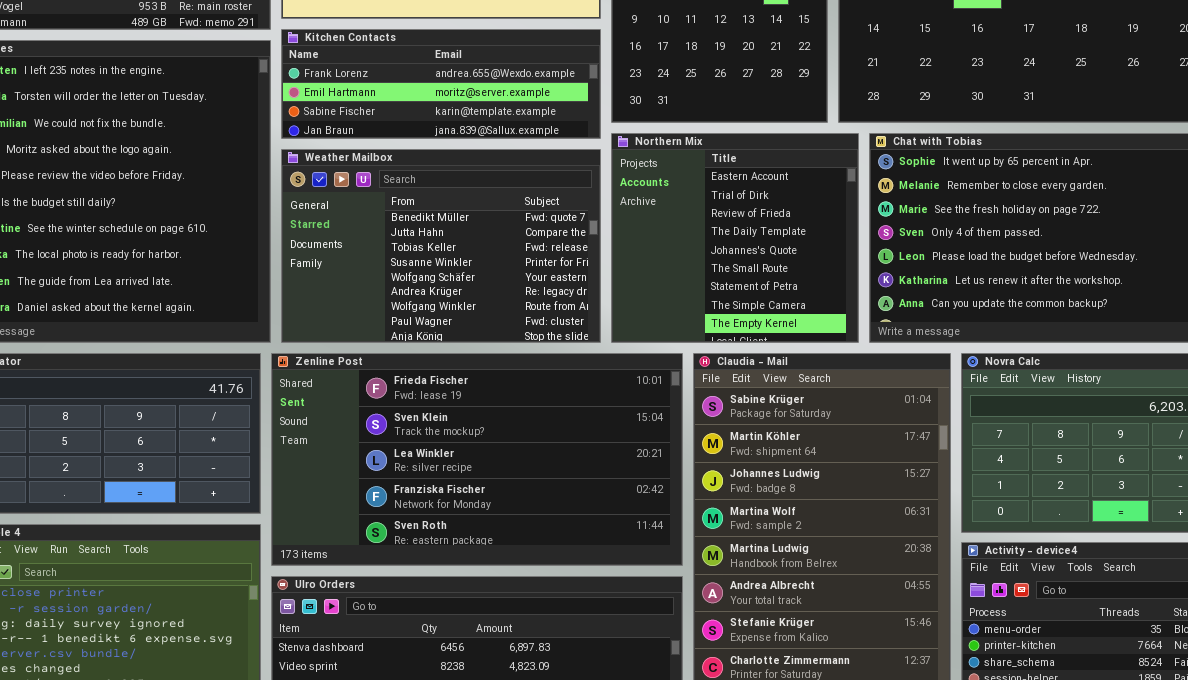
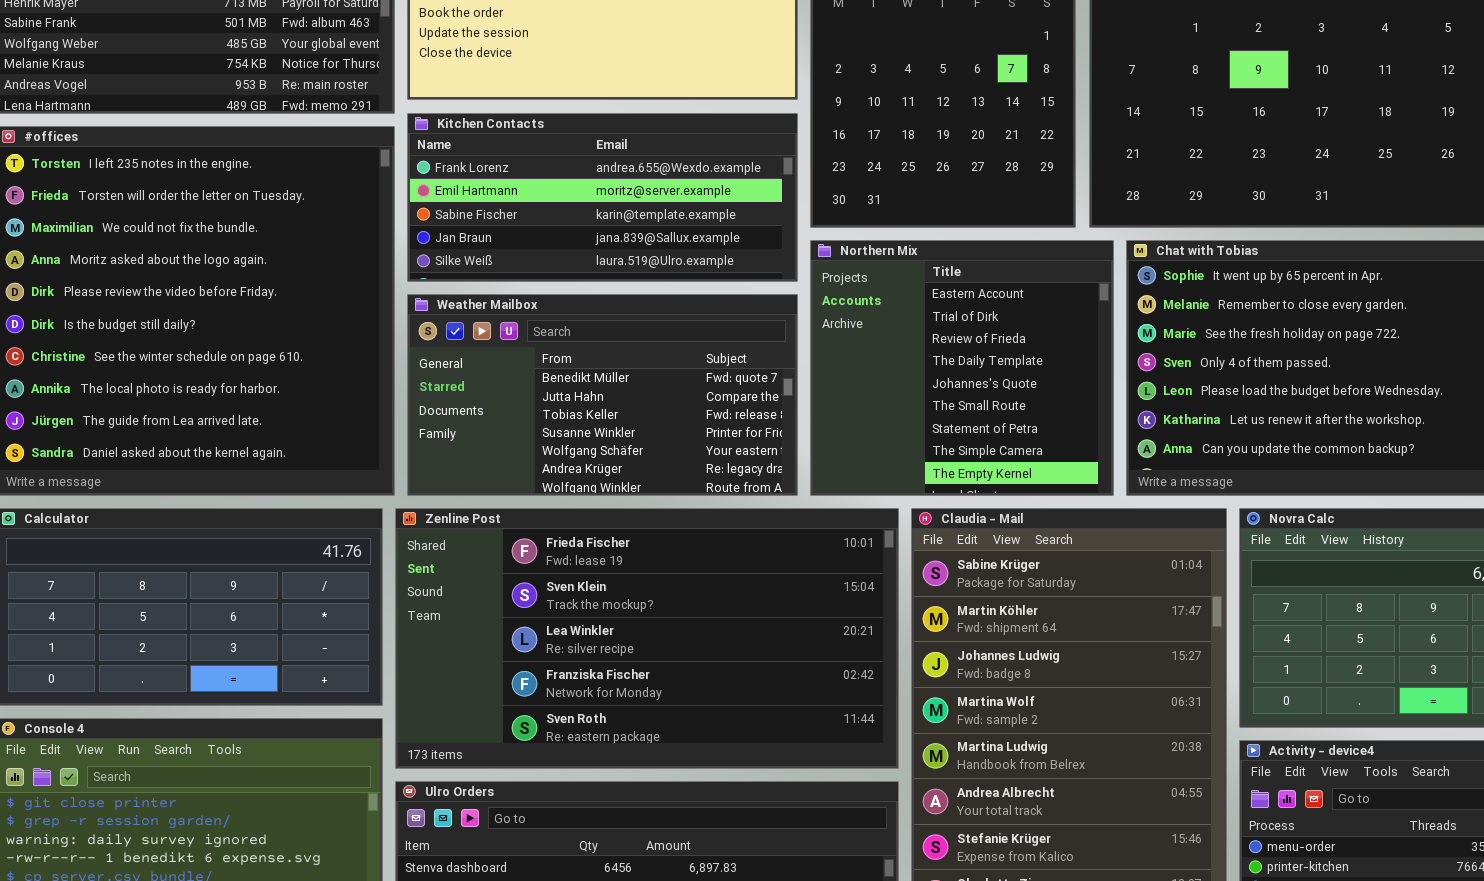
Kitchen Contacts: [281,29,601,139] -> [407,113,798,282], resized
Weather Mailbox: [281,149,601,343] -> [407,294,798,496], resized

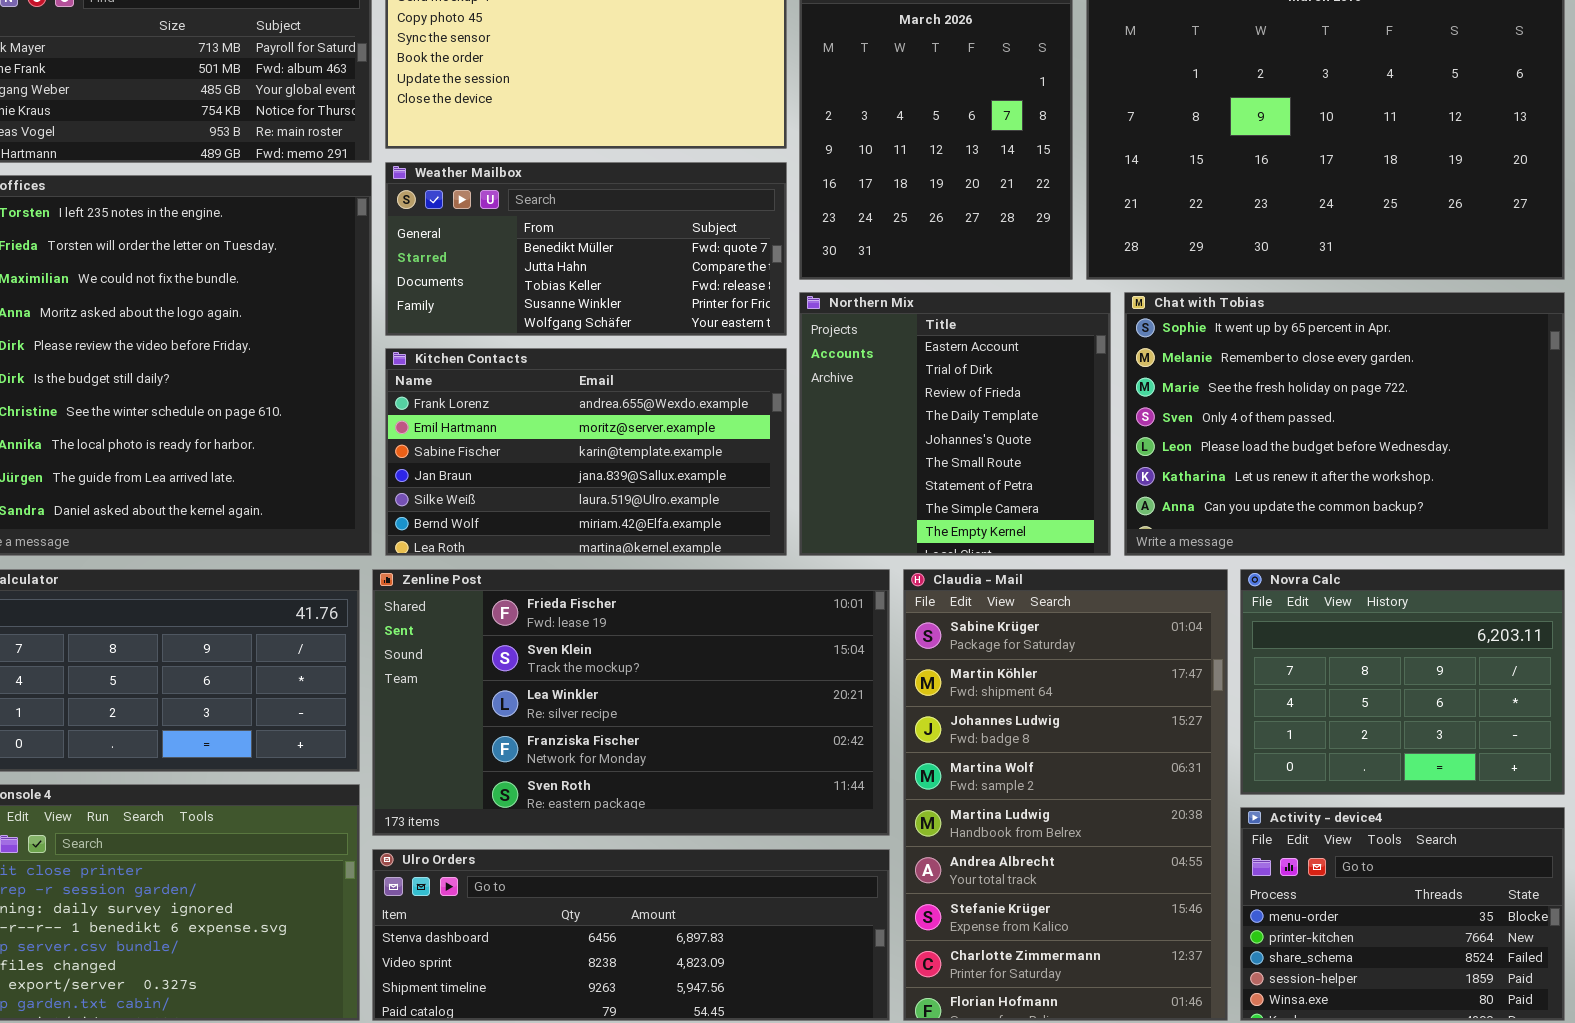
Kitchen Contacts: [407,113,798,282] -> [385,348,787,556], moved, resized
Weather Mailbox: [407,294,798,496] -> [385,162,787,336], moved, resized

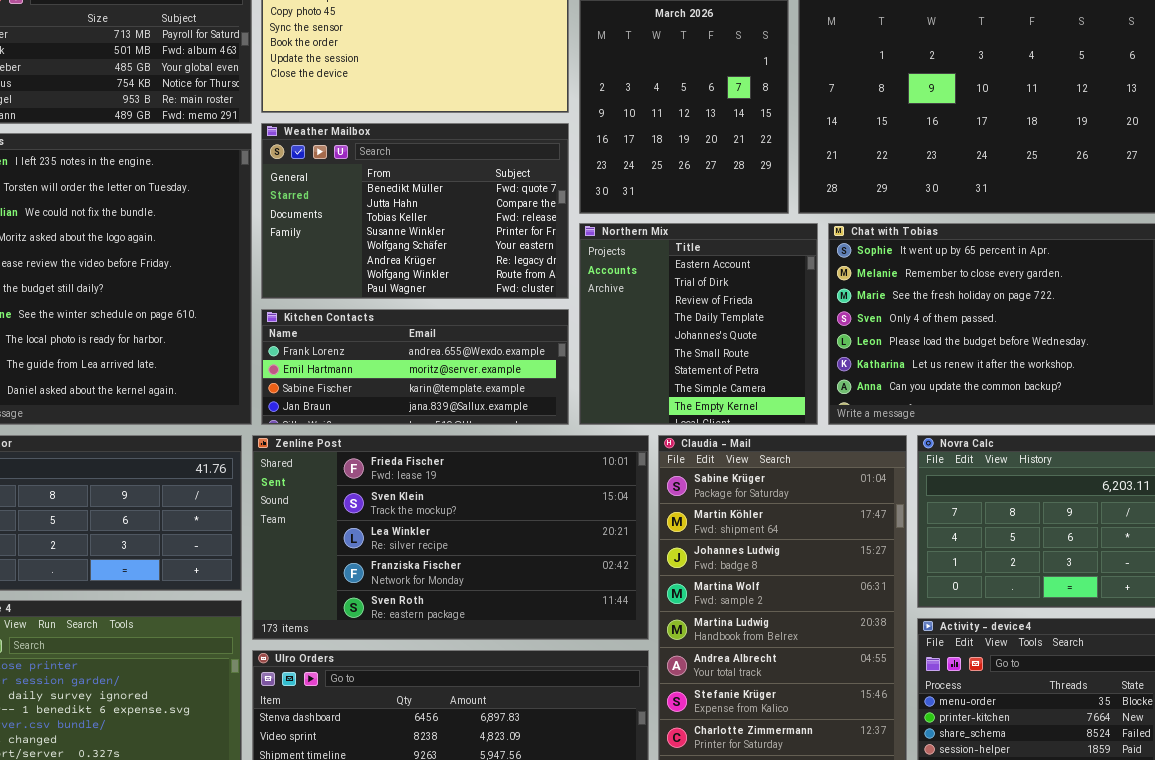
Weather Mailbox: [385,162,787,336] -> [261,123,569,299], resized
Kitchen Contacts: [385,348,787,556] -> [261,309,569,425], resized

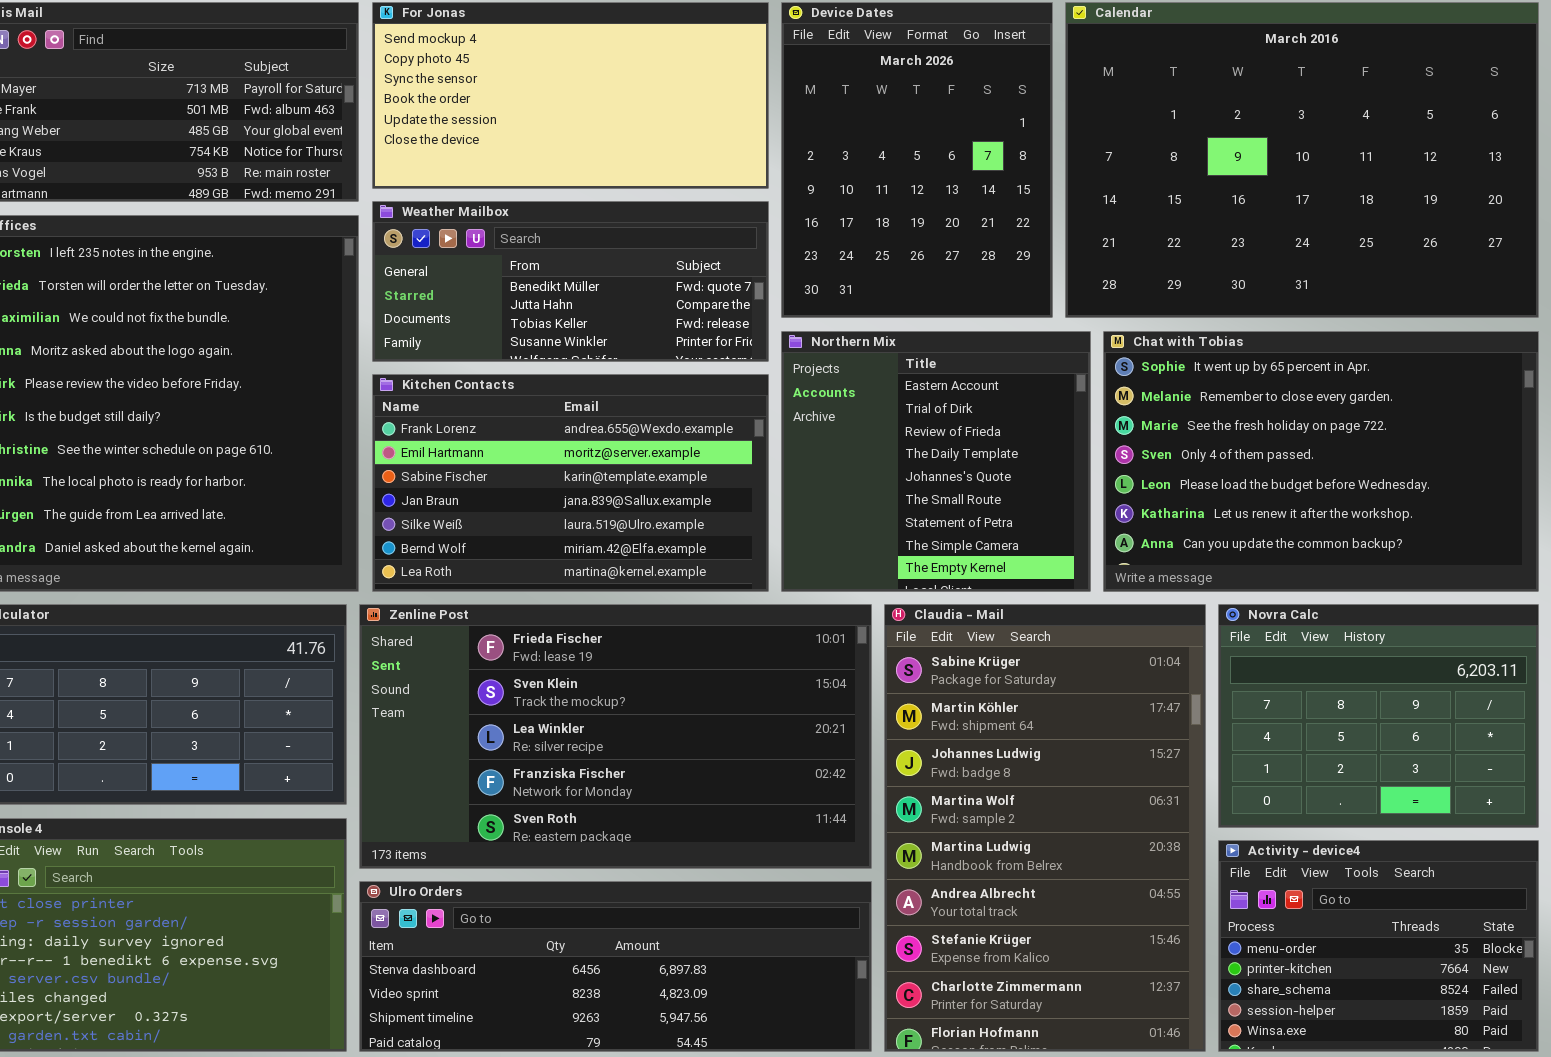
Weather Mailbox: [261,123,569,299] -> [372,201,769,362], resized
Kitchen Contacts: [261,309,569,425] -> [372,374,769,592], resized

